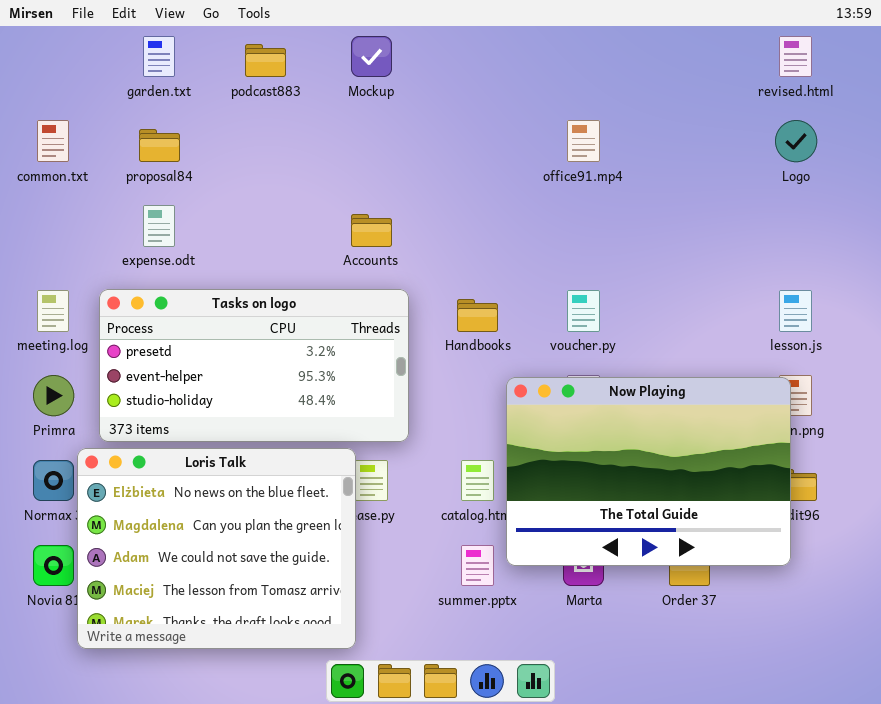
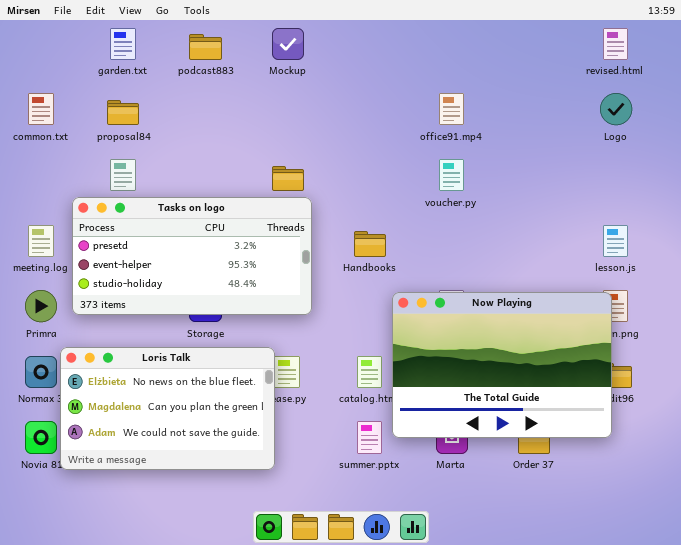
Tasks on logo: [99,289,409,442] -> [72,197,312,315], moved
voucher.py: [567,290,600,332] -> [439,159,464,191], moved
Loris Talk: [77,448,356,649] -> [60,347,275,470], resized

